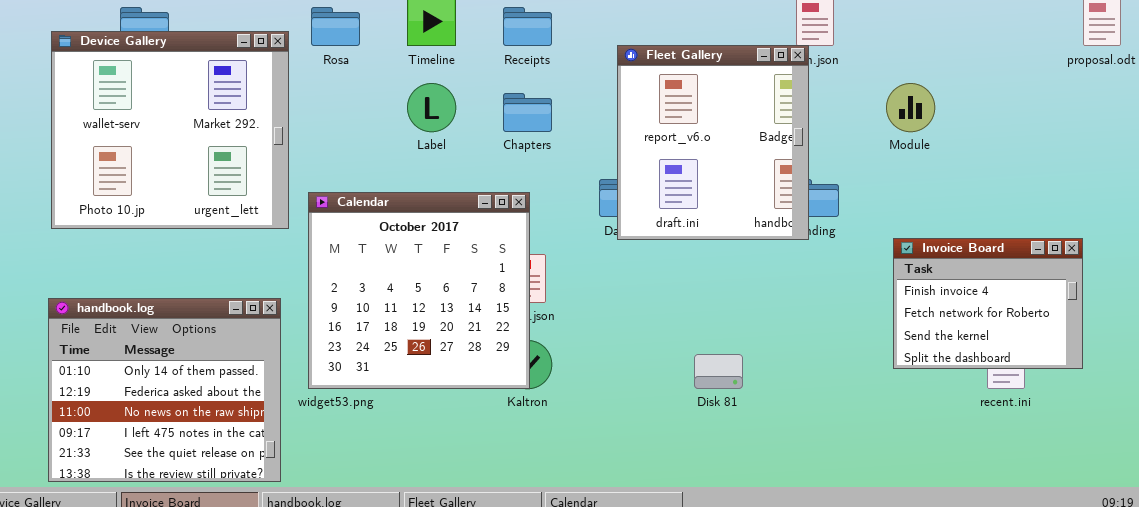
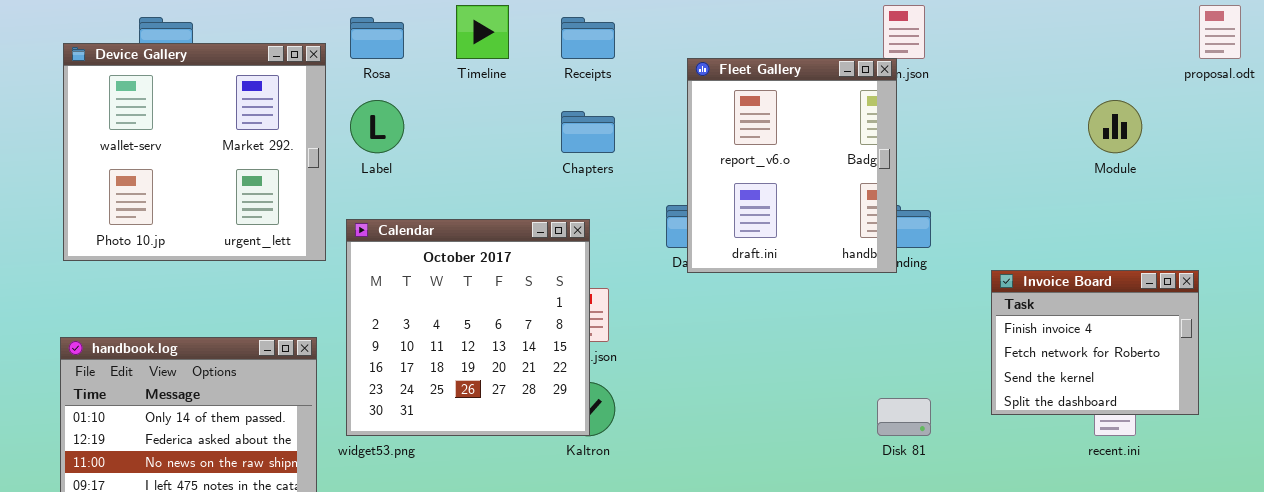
Label: [407,83,456,132] -> [350,100,404,153], moved
Module: [886,83,935,132] -> [1088,100,1142,153], moved
Disk 81: [694,354,743,389] -> [877,398,931,436], moved

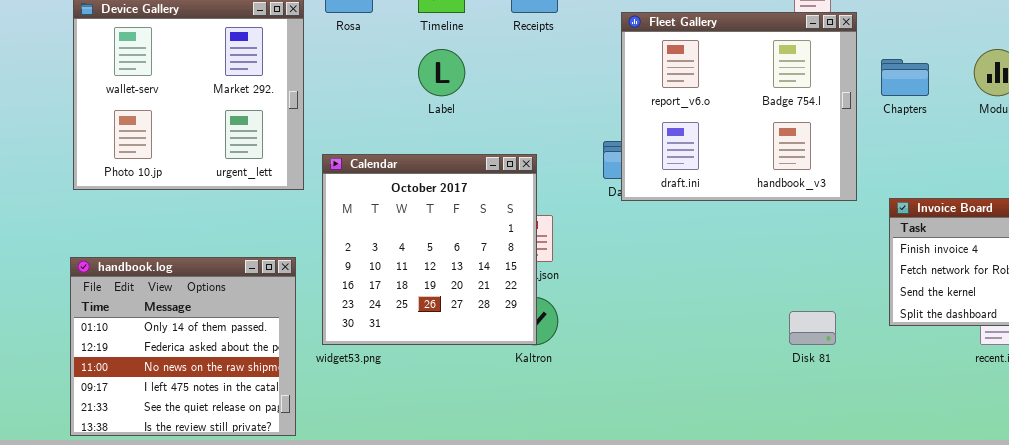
Fleet Gallery: [687,58,897,273] -> [621,12,857,201], resized
Label: [350,100,404,153] -> [418,49,465,96], moved
Chapters: [561,111,615,153] -> [881,59,929,96], moved

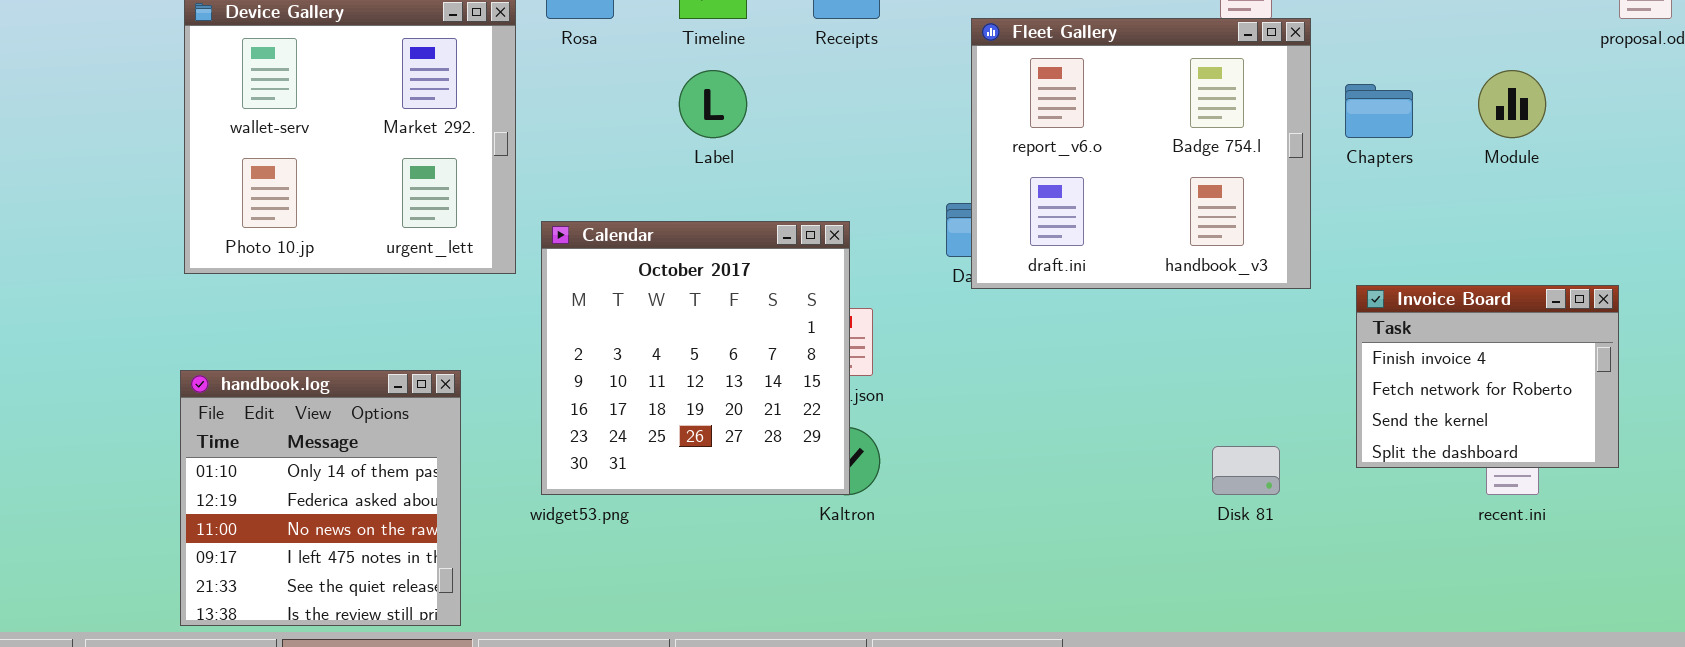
handbook.log: [70,257,296,436] -> [180,370,461,626], resized

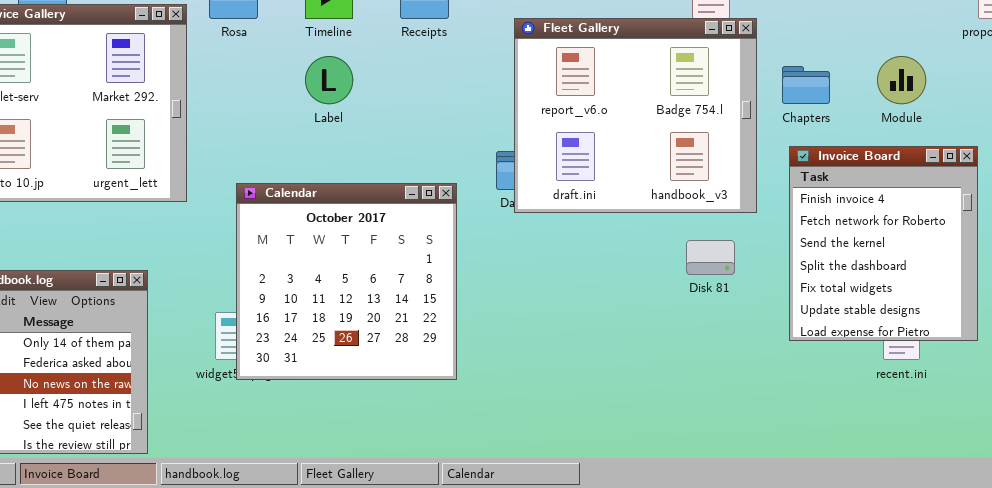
Calendar: [541,221,850,495] -> [236,183,457,380], moved
Invoice Board: [1356,285,1619,468] -> [789,146,978,341], resized
Disk 81: [1212,446,1280,495] -> [686,240,735,275], moved

